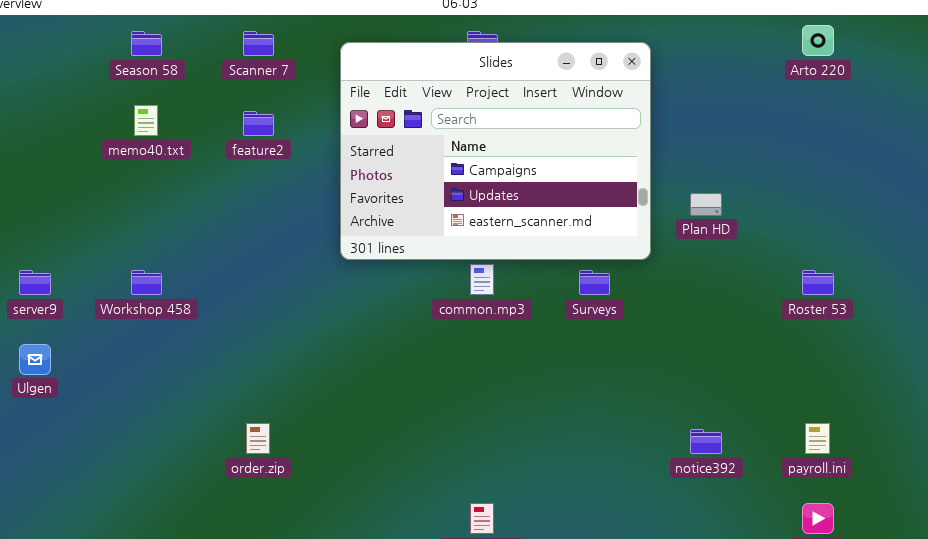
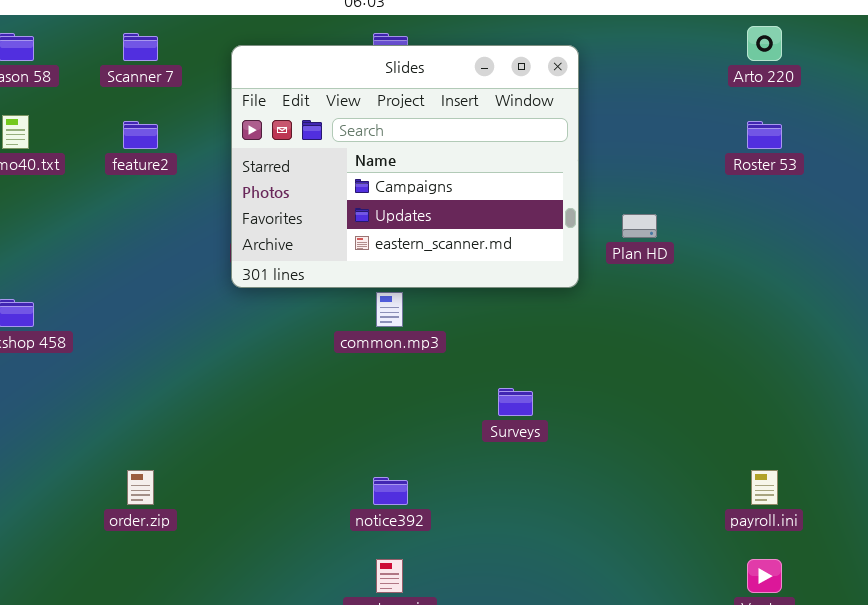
Surveys: [579,270,610,295] -> [498,388,533,416], moved
Roster 53: [802,270,834,295] -> [747,121,782,149], moved
notice392: [690,429,722,454] -> [373,477,408,505], moved

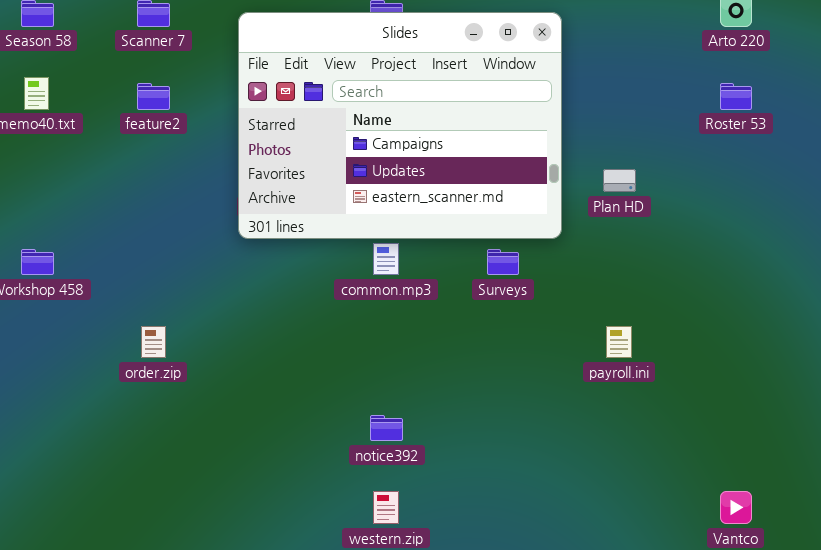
Surveys: [498,388,533,416] -> [487,249,519,275], moved
order.zip: [127,470,154,505] -> [141,326,166,358], moved
payroll.ini: [751,470,778,505] -> [606,326,632,358], moved

